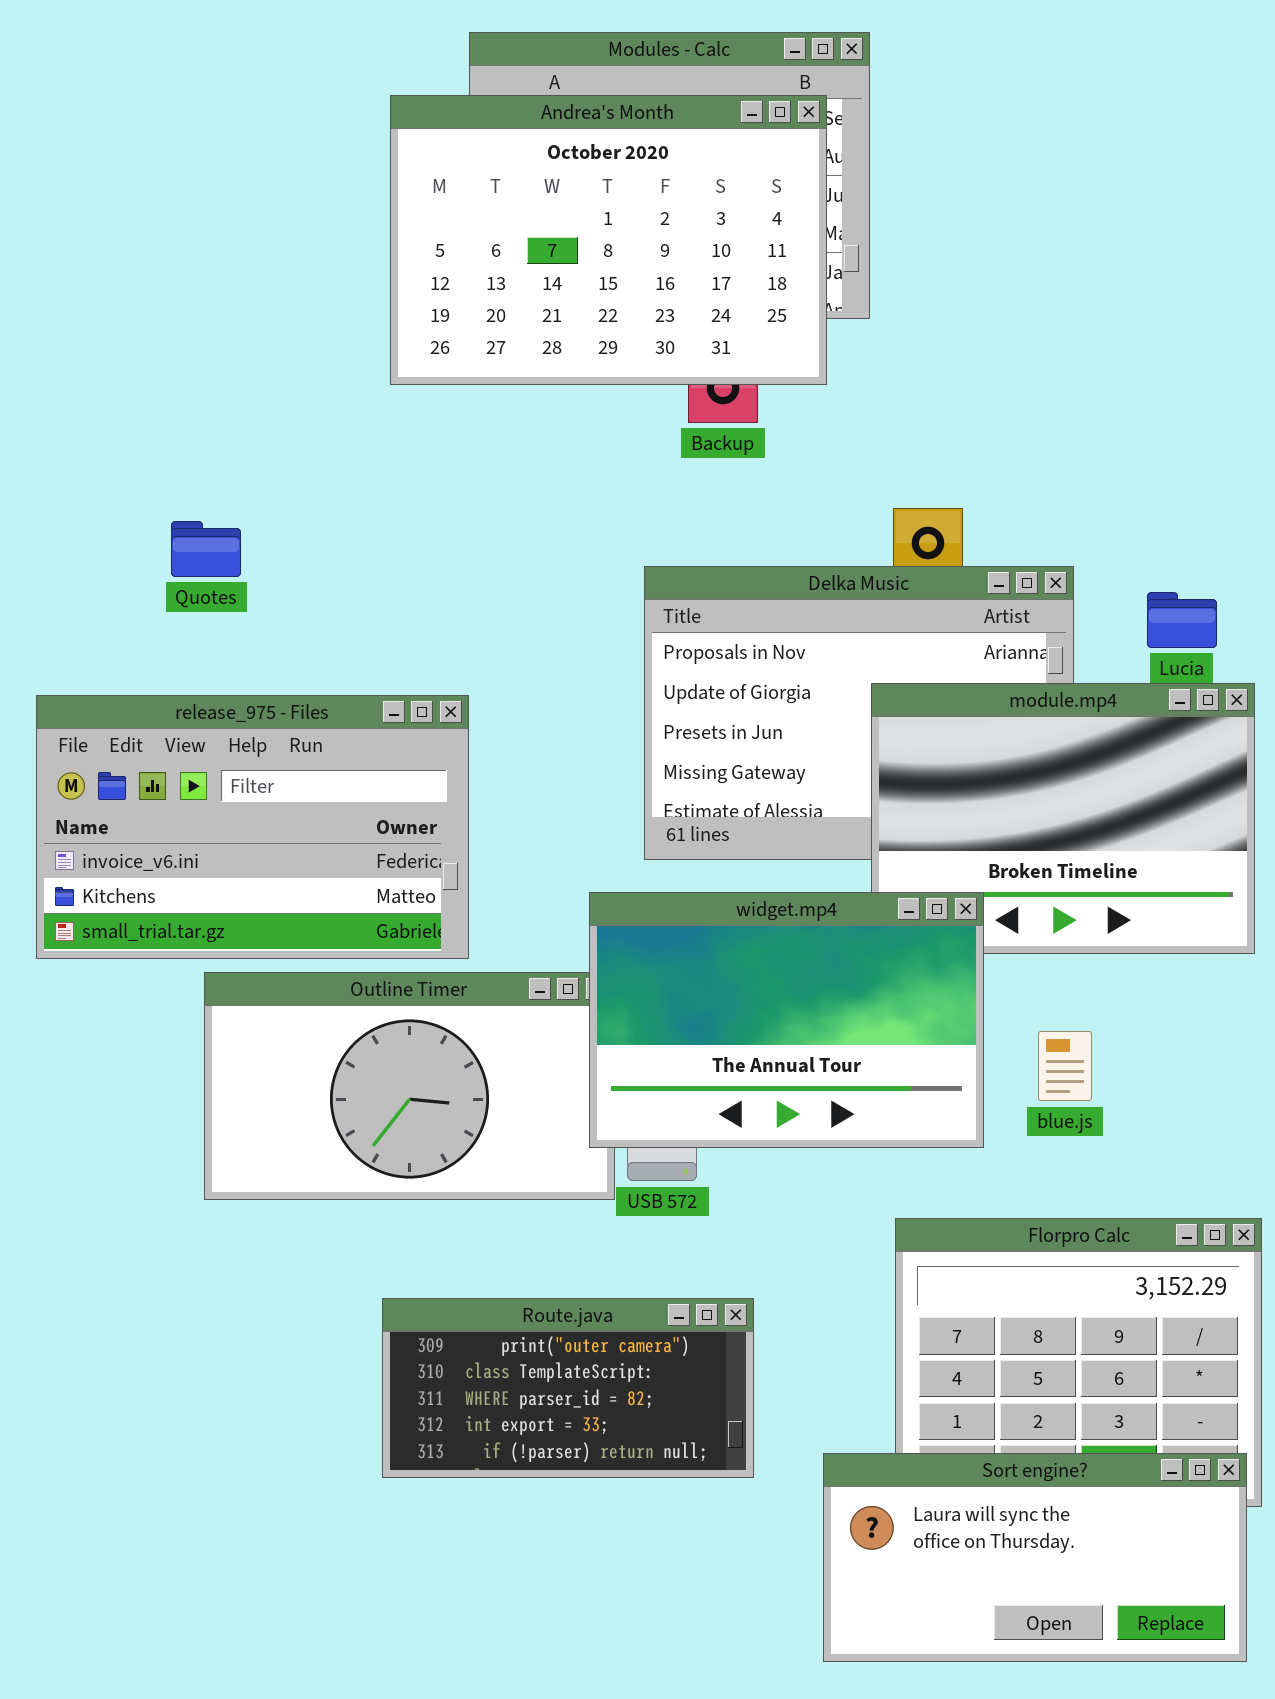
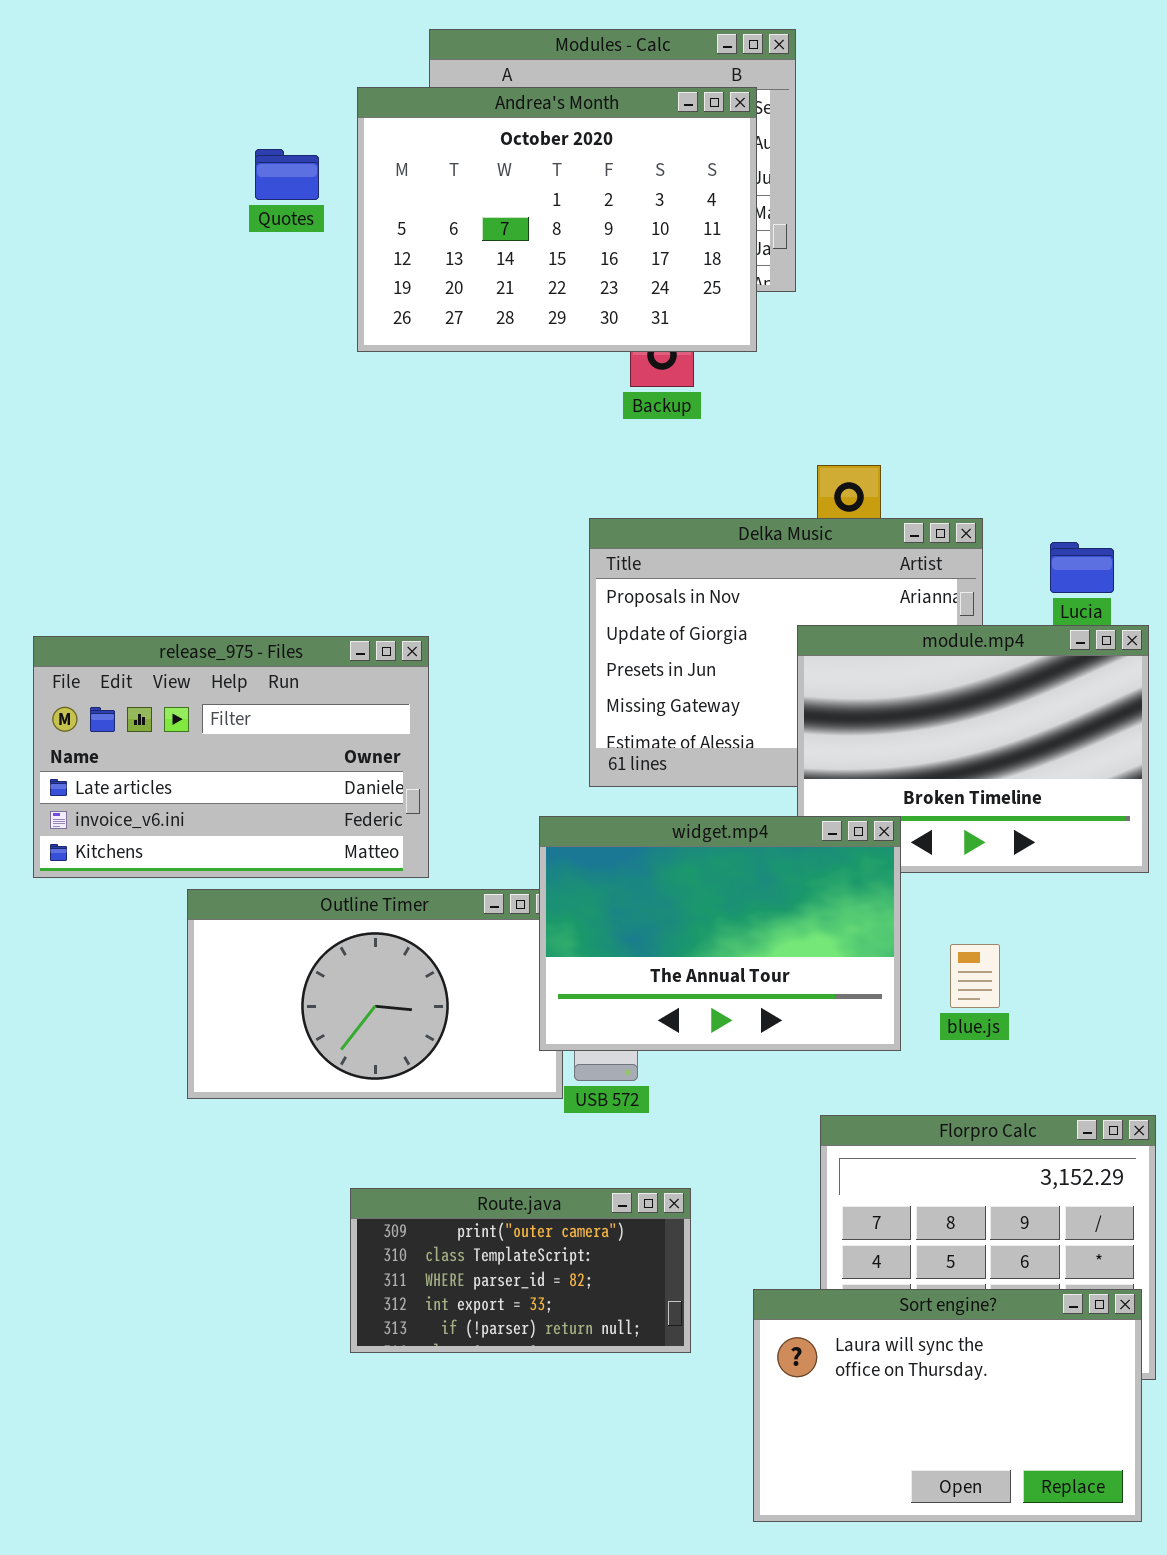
Quotes: [171,521,241,577] -> [255,149,319,200], moved
release_975 - Files: [36,695,469,959] -> [33,636,429,878], scrolled up 1 row
Sort engine?: [823,1453,1247,1662] -> [753,1289,1142,1522], resized

